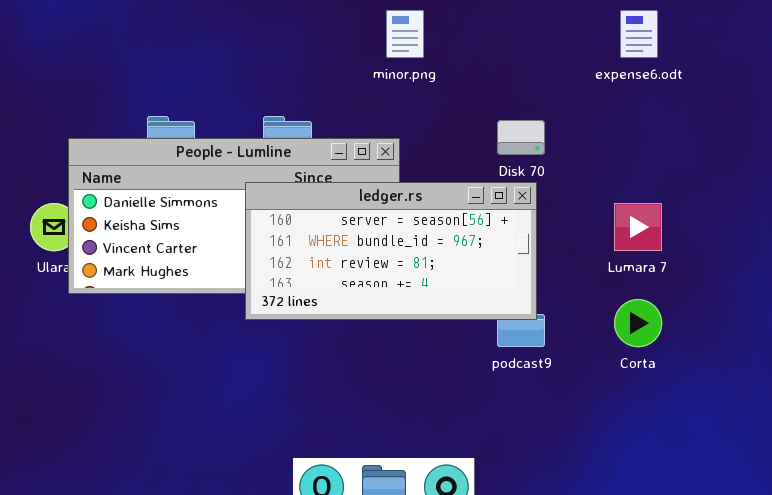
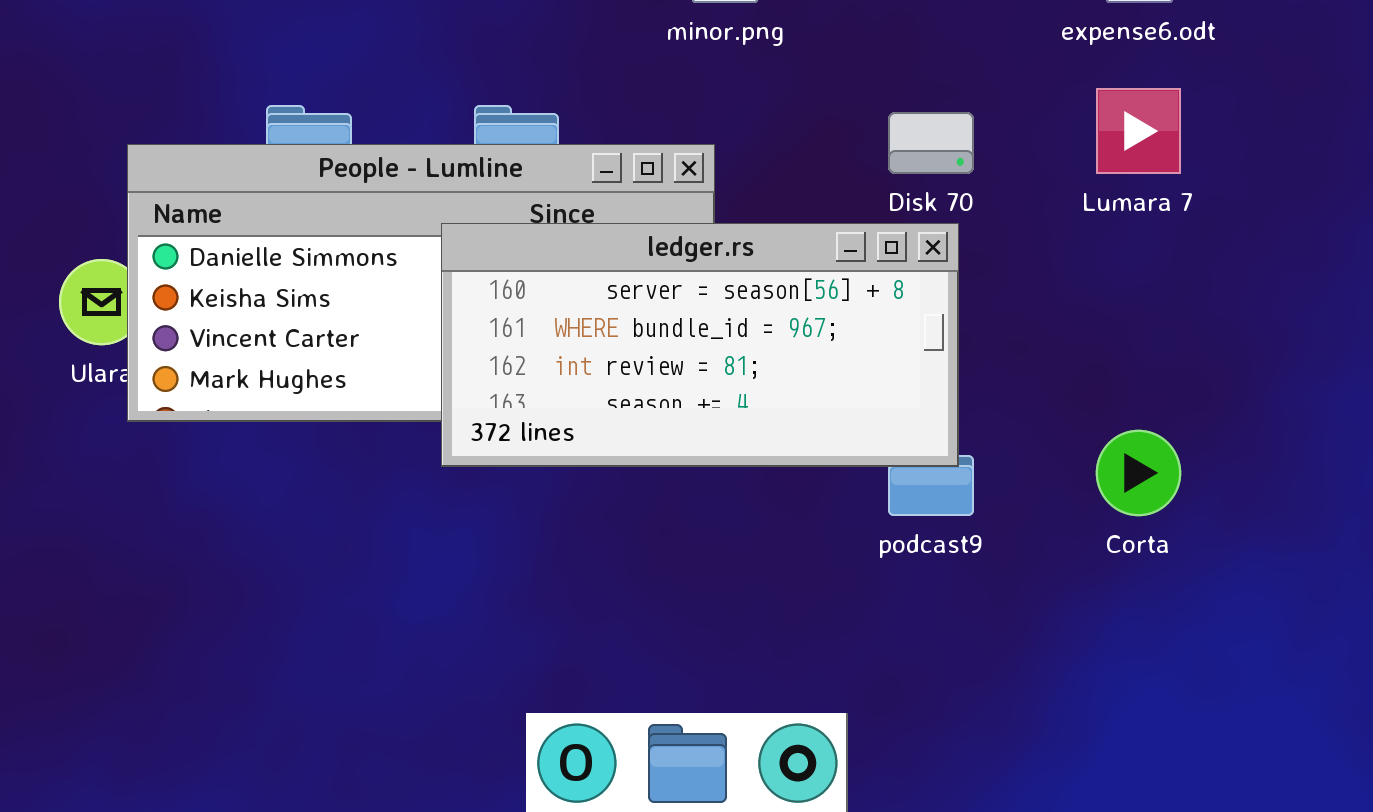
Lumara 7: [614,203,662,251] -> [1096,88,1181,174], moved

